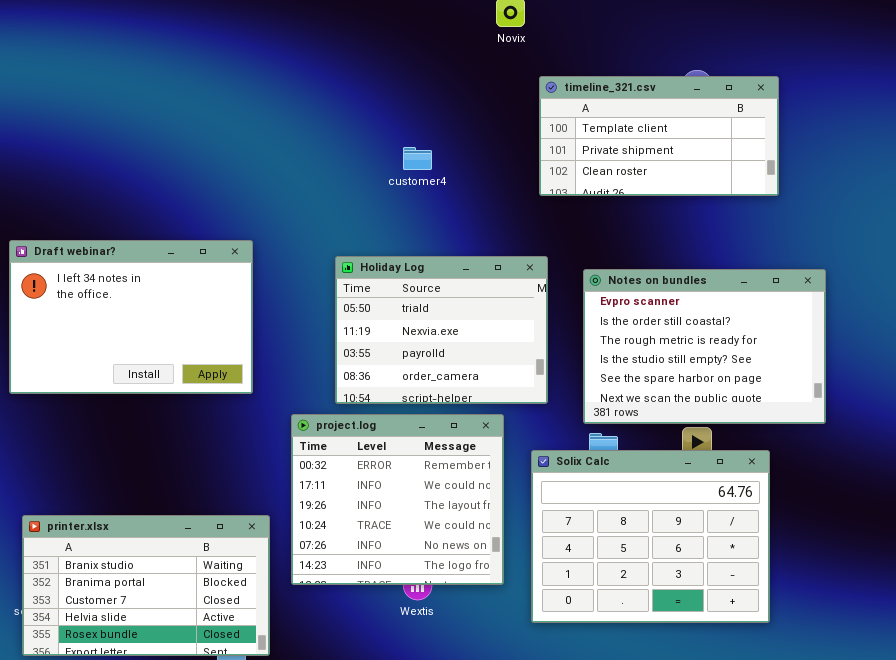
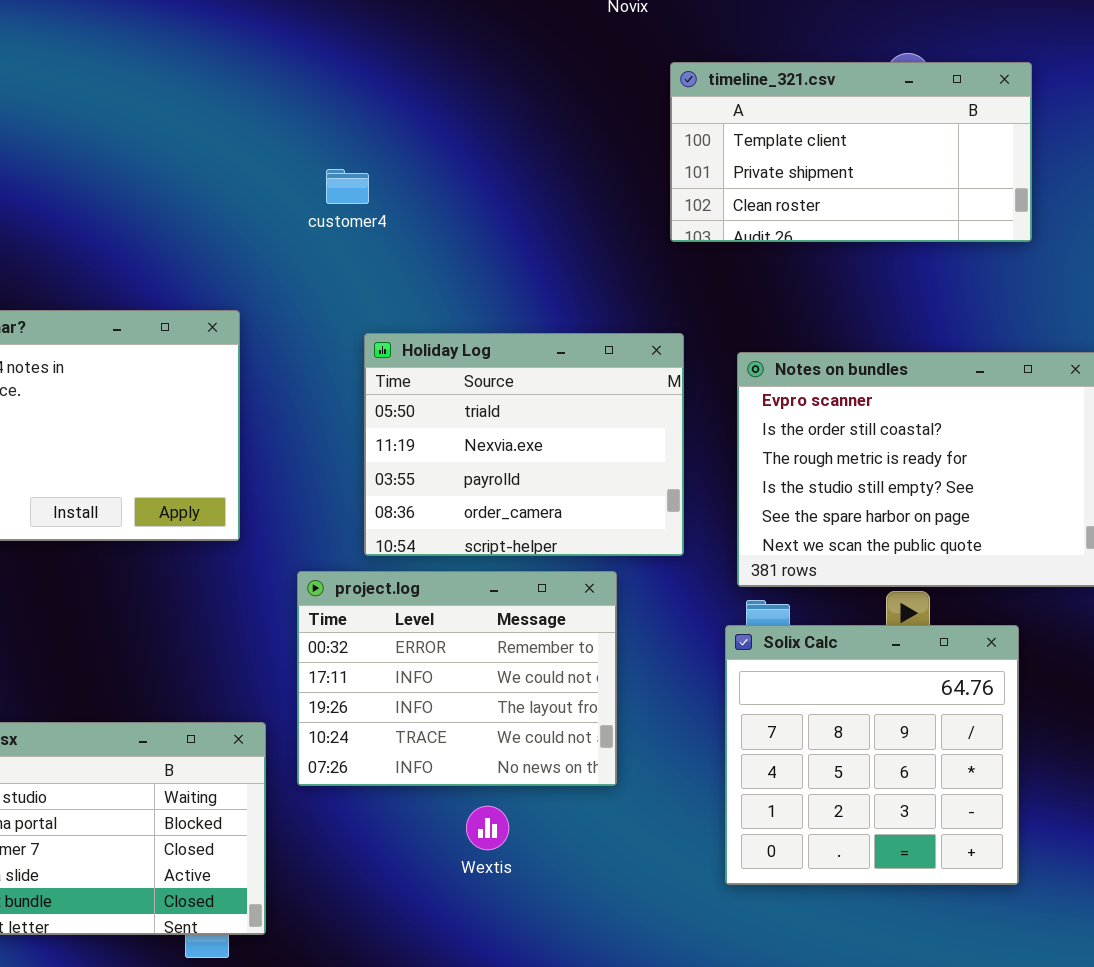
customer4: [403,147,432,170] -> [326,169,369,204], moved
project.log: [291,414,504,585] -> [297,571,617,786], resized
Solix Calc: [531,450,770,623] -> [725,625,1019,885], resized

